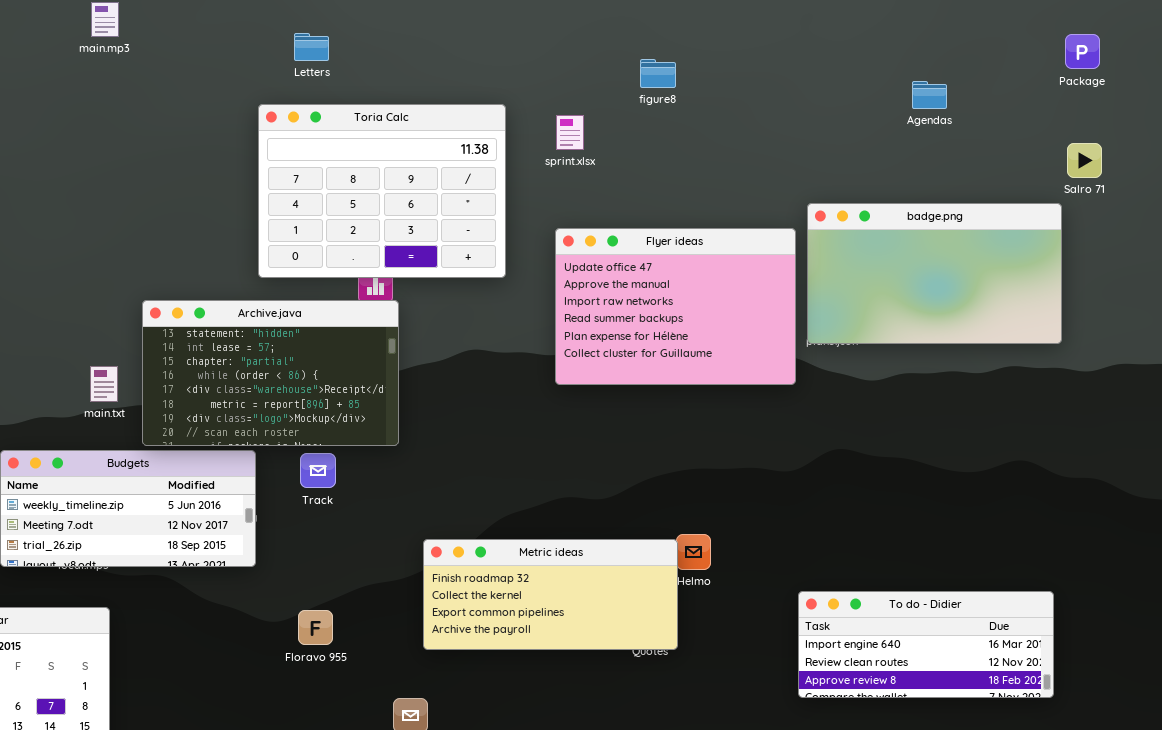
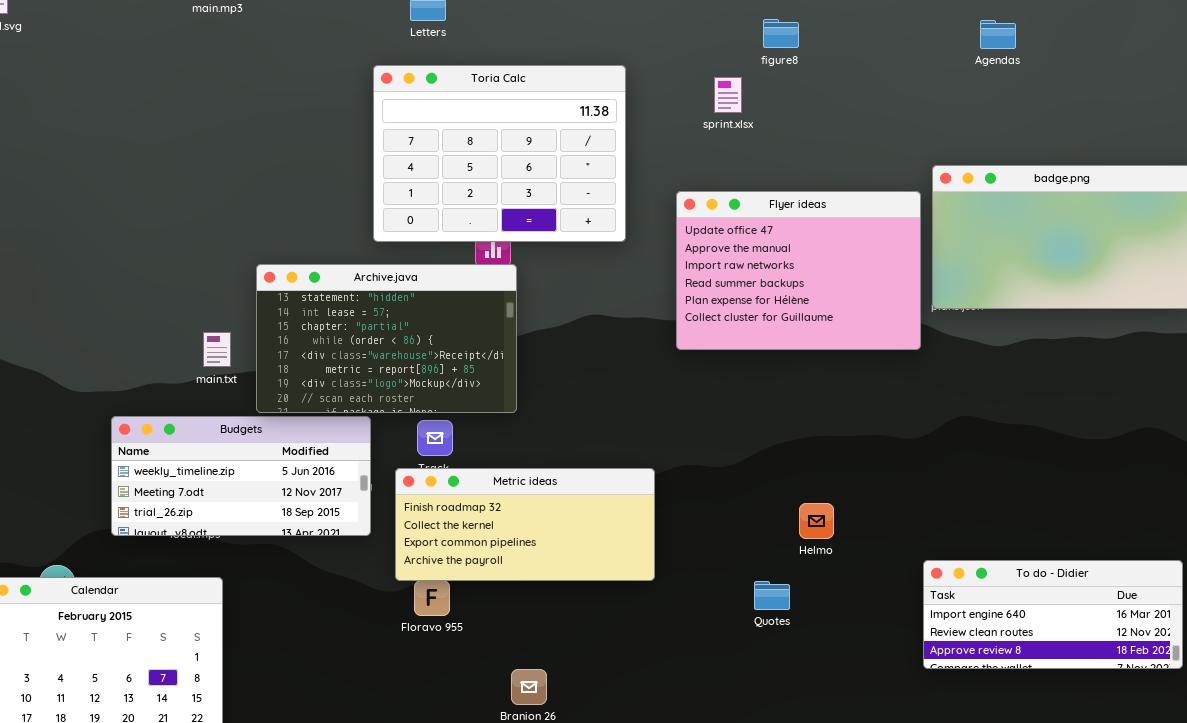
Agendas: [912,81,947,109] -> [980,20,1016,49], moved
sprint.xlsx: [556,115,584,150] -> [714,77,742,113], moved
Metric ideas: [423,539,678,650] -> [395,468,655,581], moved

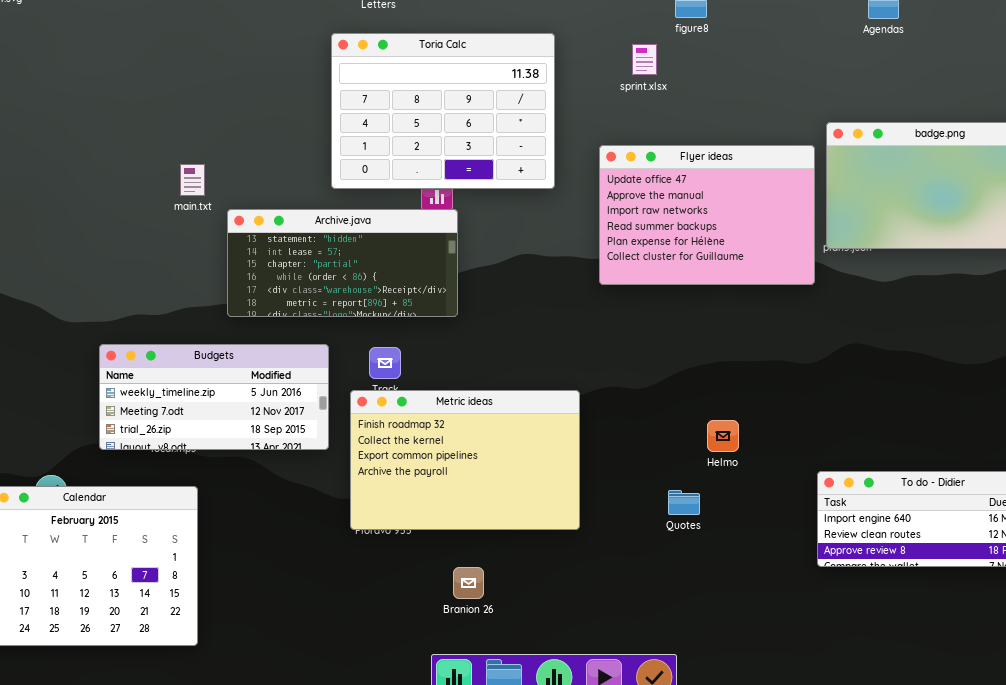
Archive.java: [256,264,517,413] -> [227,209,458,317], resized
main.txt: [203,332,231,367] -> [180,164,205,196], moved
Metric ideas: [395,468,655,581] -> [350,390,580,530], resized

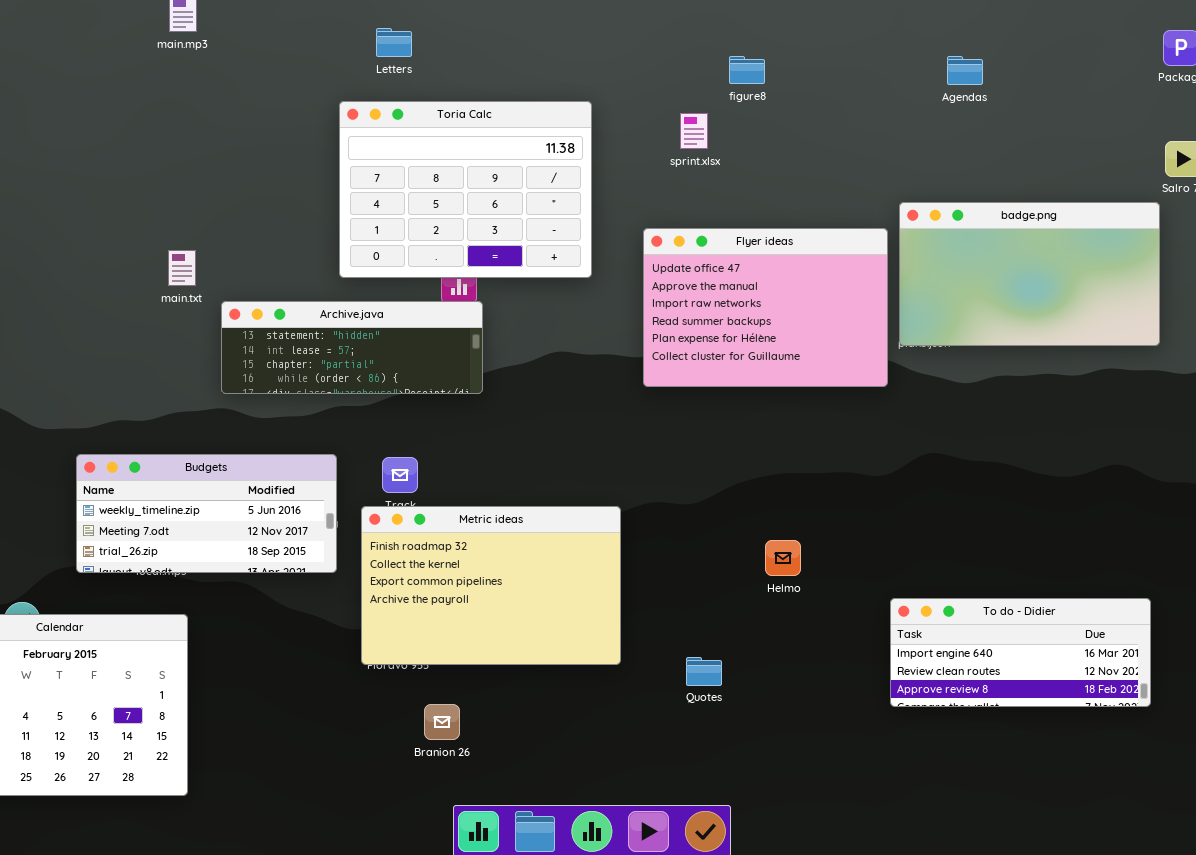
Archive.java: [227,209,458,317] -> [221,301,483,394], resized
Quotes: [668,490,700,515] -> [686,657,722,686], moved
Branion 26: [453,567,484,599] -> [424,704,460,740], moved

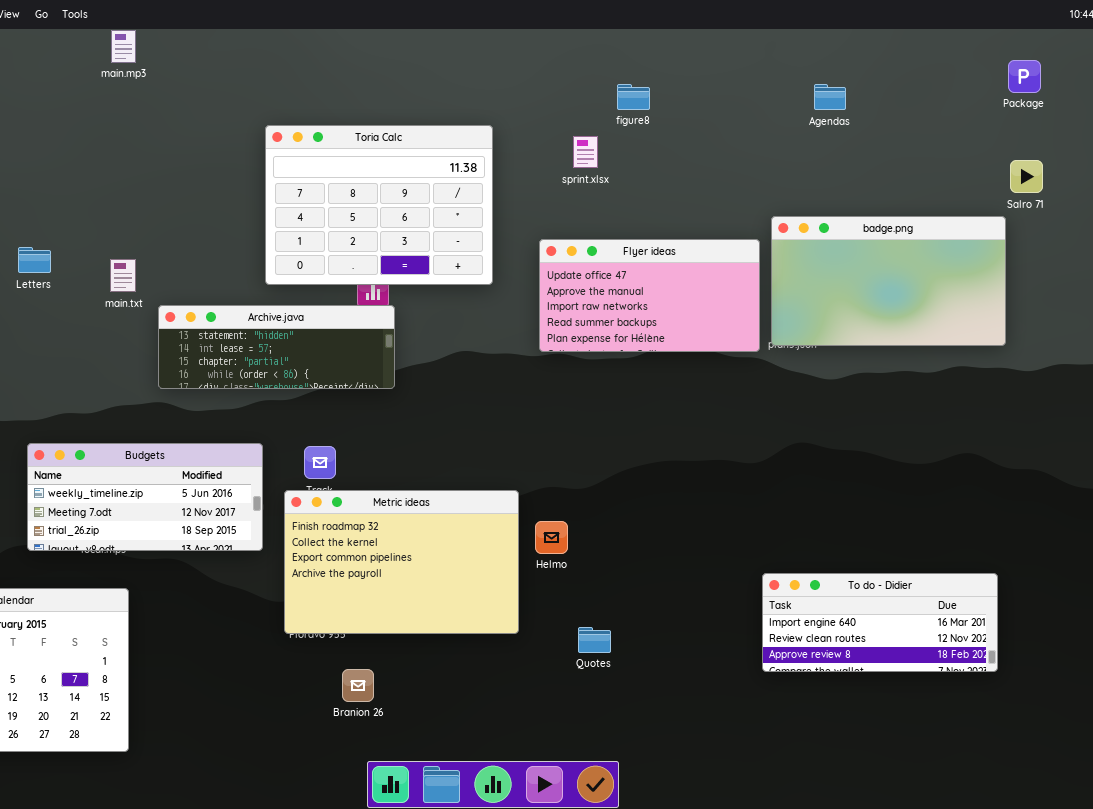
Letters: [376,28,412,57] -> [18,247,51,273], moved
Flyer ideas: [643,228,888,387] -> [539,239,760,352], resized
Helmo: [765,540,801,576] -> [535,521,568,554], moved

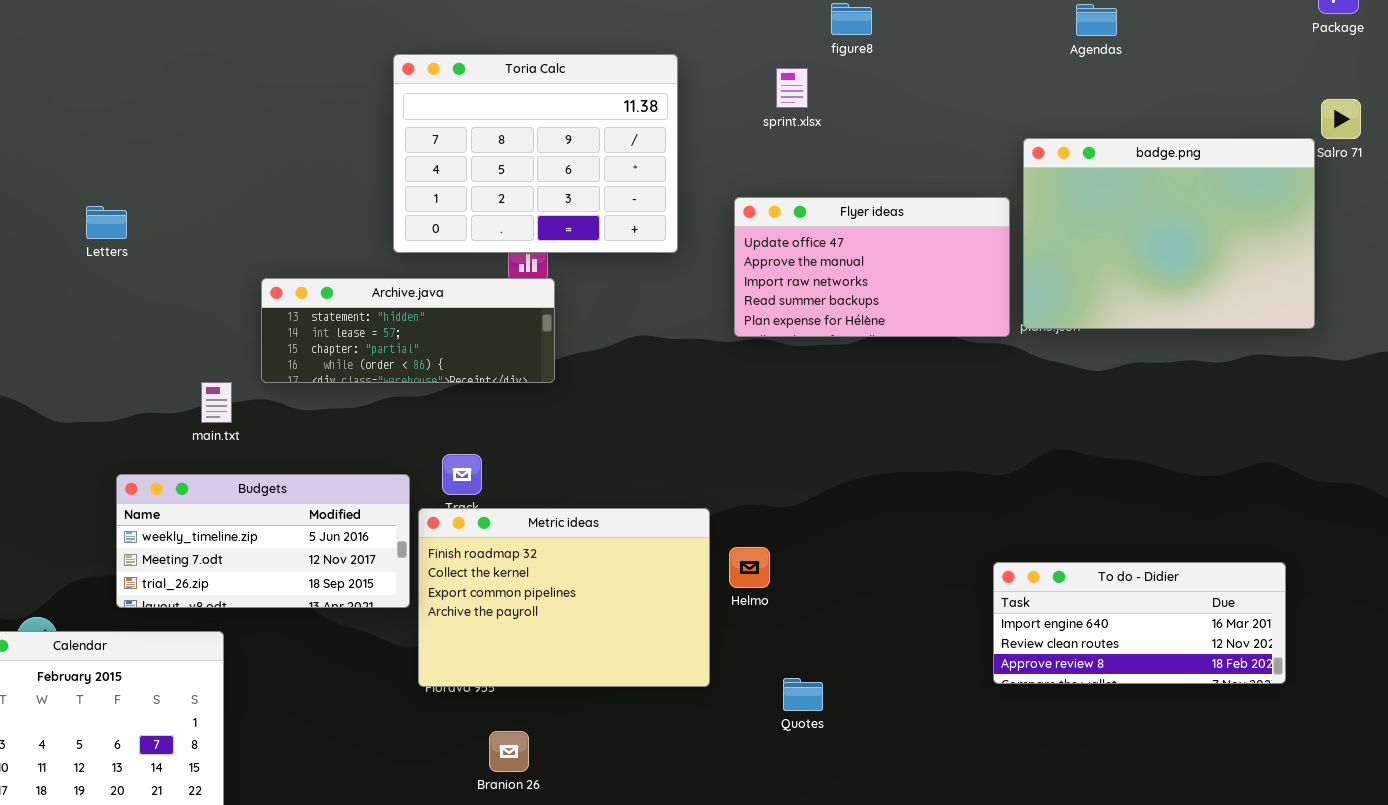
badge.png: [771,216,1006,346] -> [1023,138,1315,329], resized
main.txt: [110,259,136,292] -> [201,382,232,423], moved
Budgets: [27,443,263,551] -> [116,474,410,608], moved
To do - Didier: [762,573,998,672] -> [993,562,1286,684], moved

